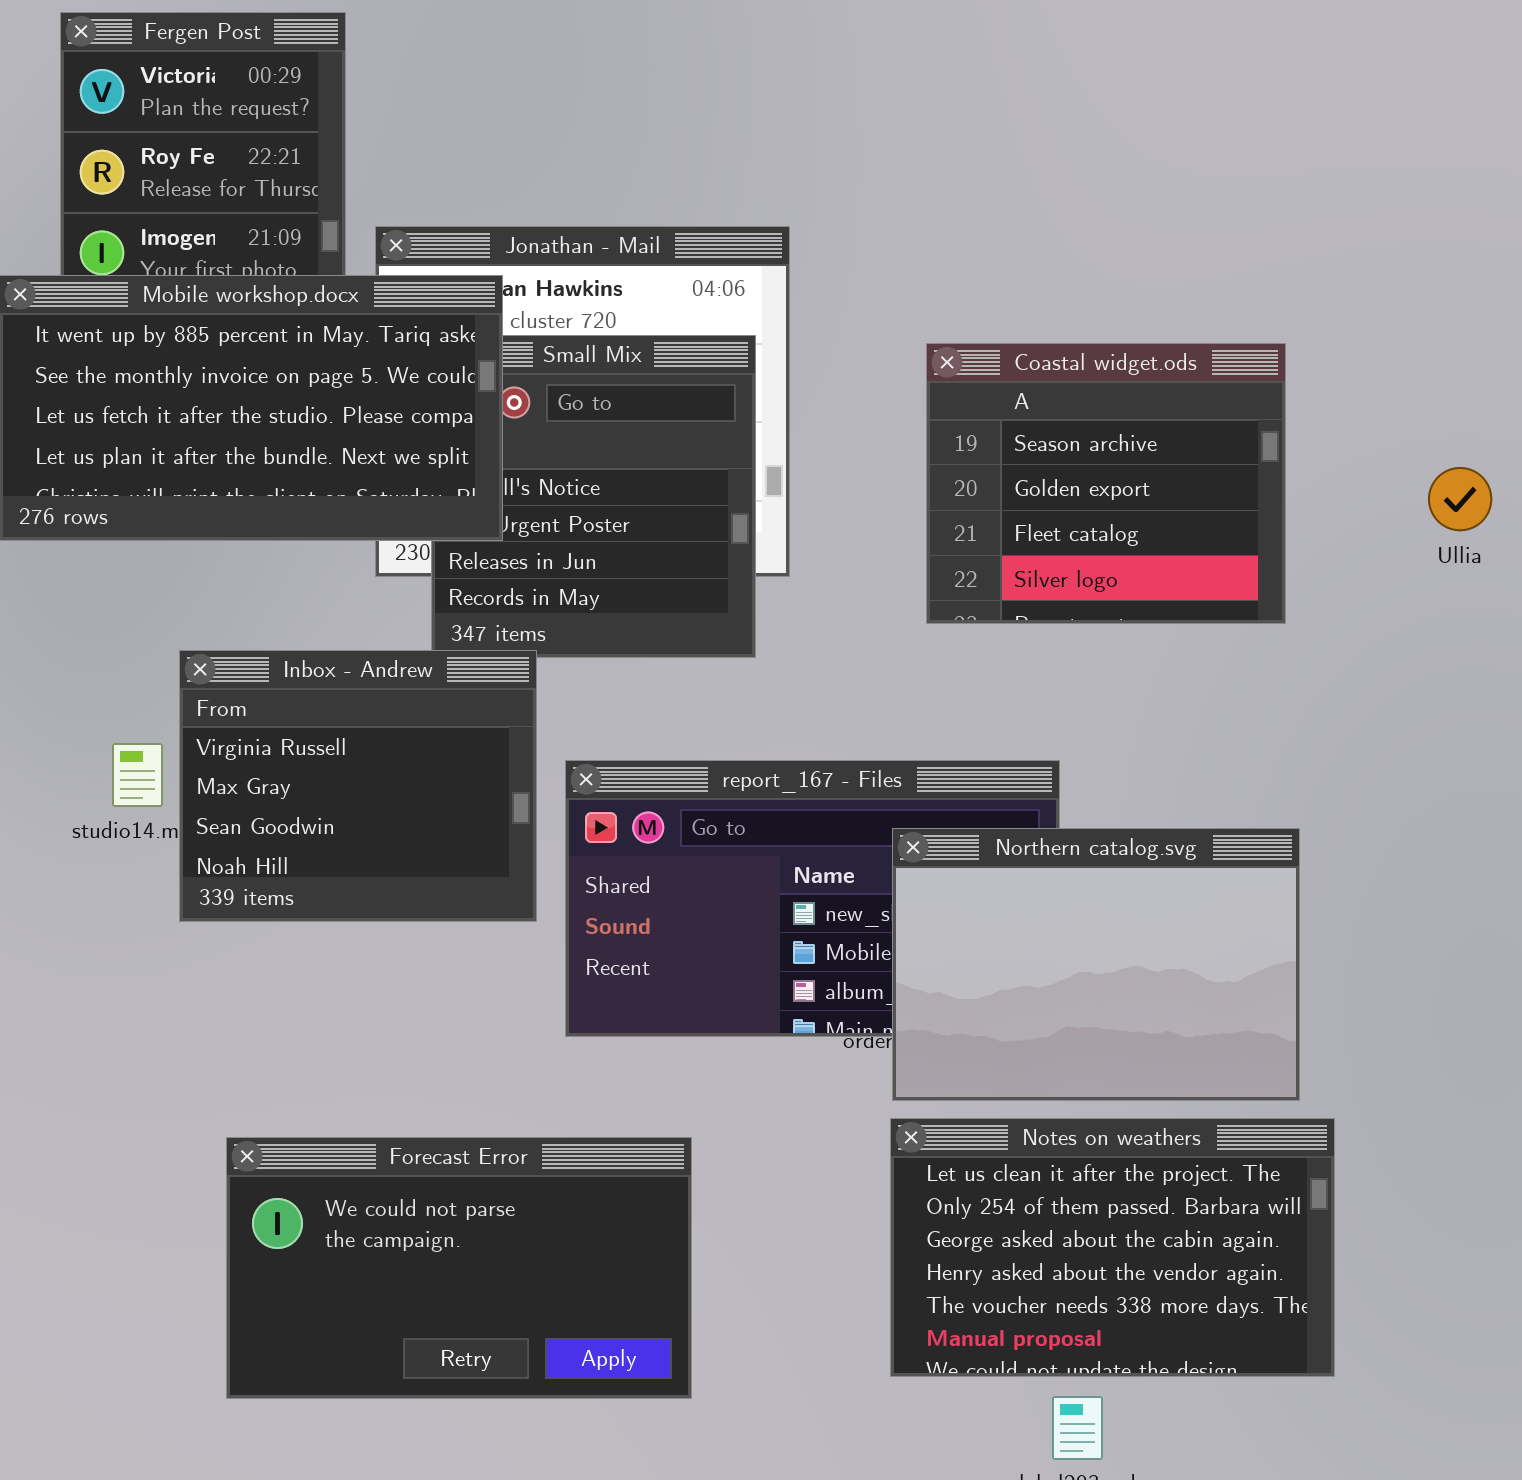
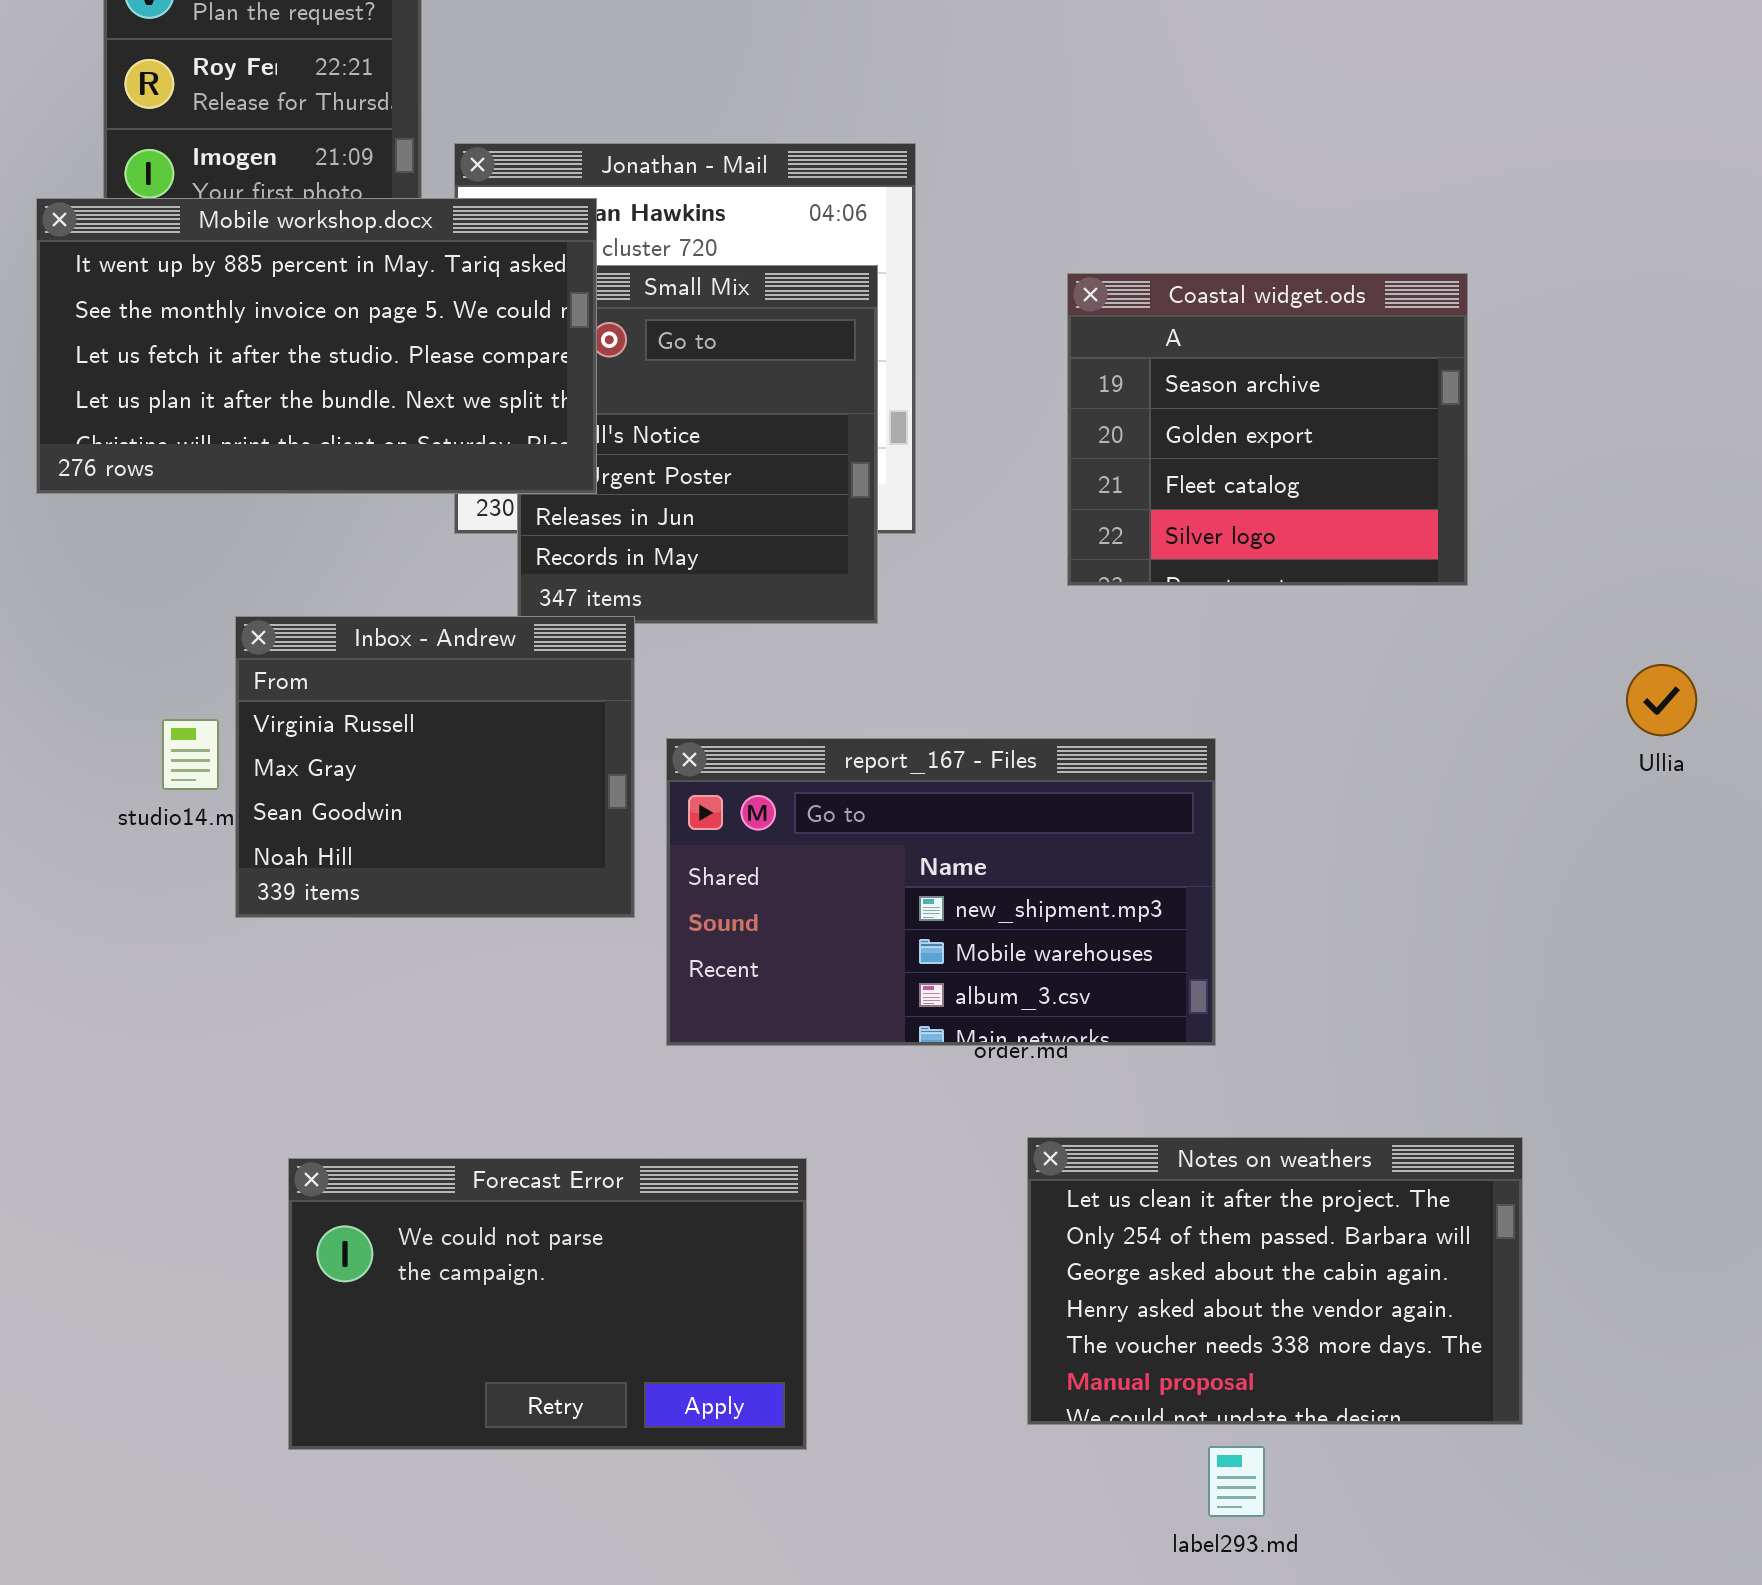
Ullia: [1428,467,1492,531] -> [1626,664,1697,736], moved
Northern catalog.svg: [892,828,1300,1101] -> none, closed

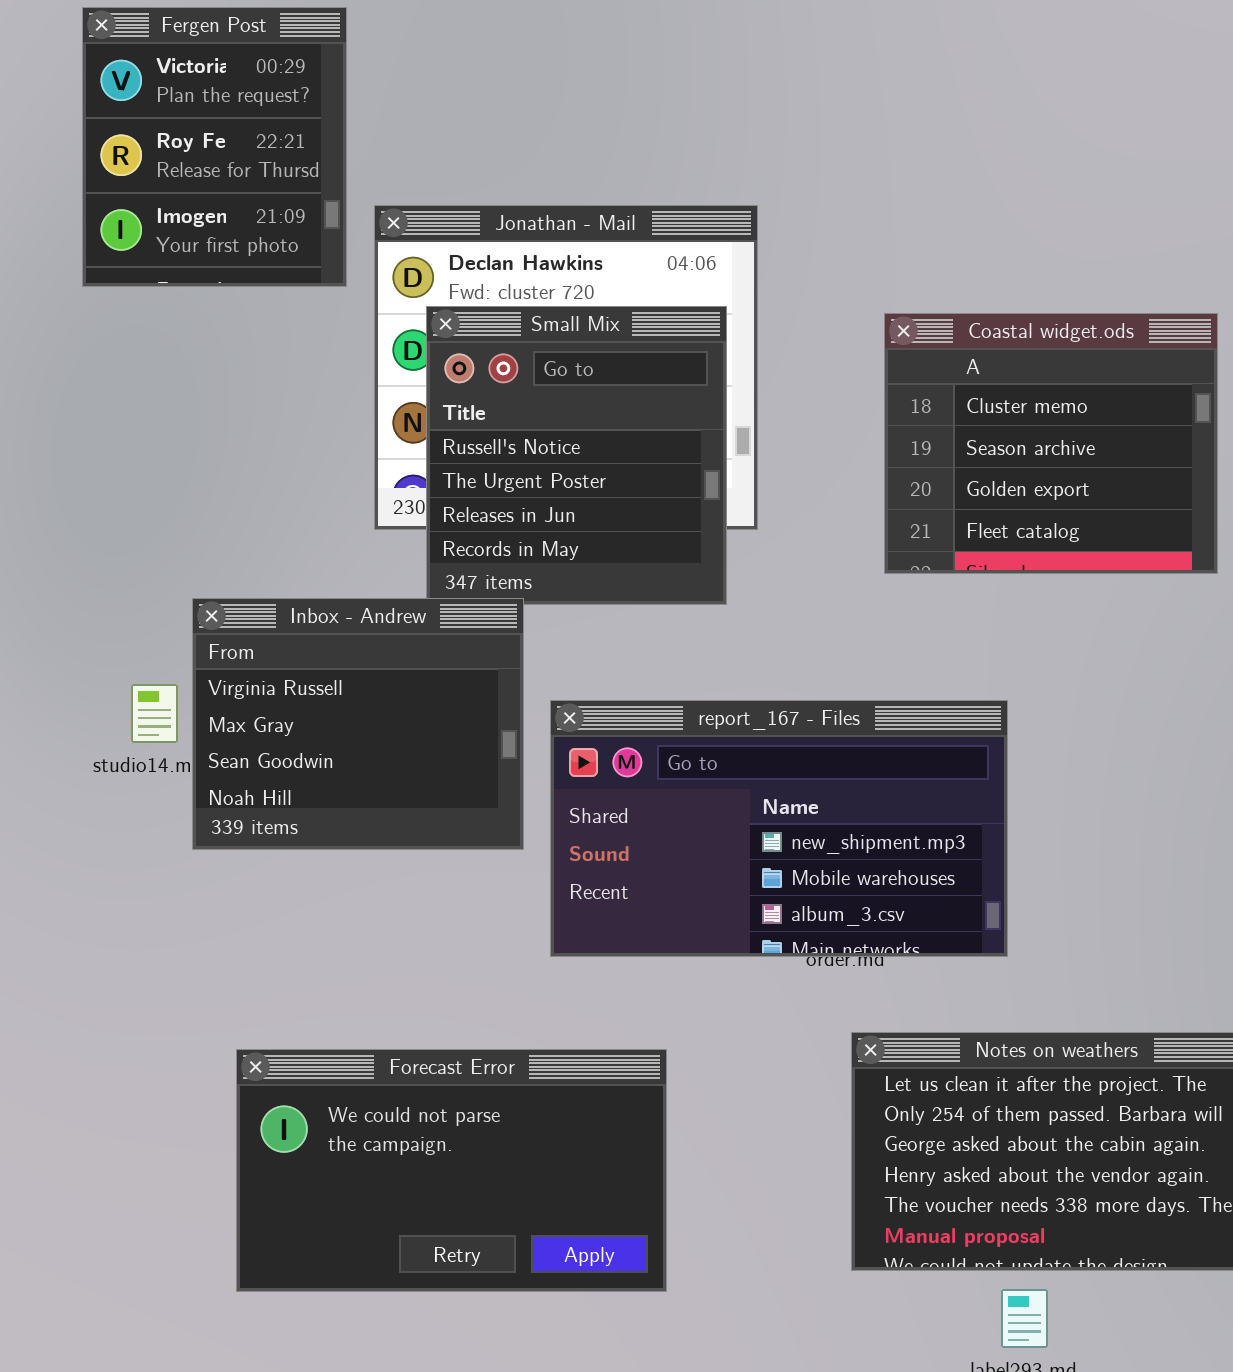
Mobile workshop.docx: [36,198,597,494] -> none, closed
Coastal widget.ods: [1067,273,1468,586] -> [884,313,1218,574], scrolled up 1 row

